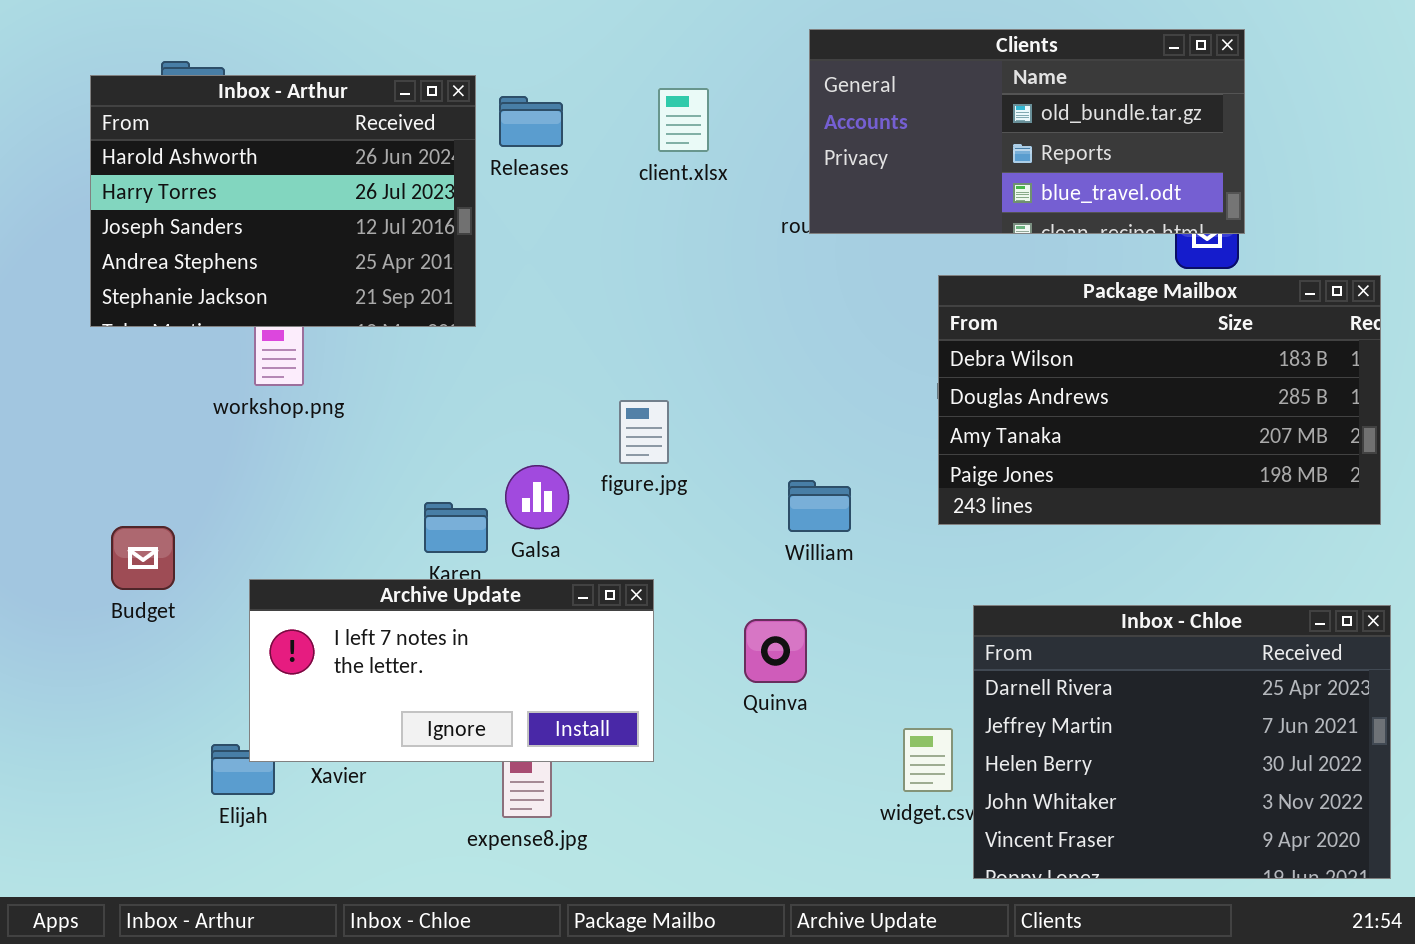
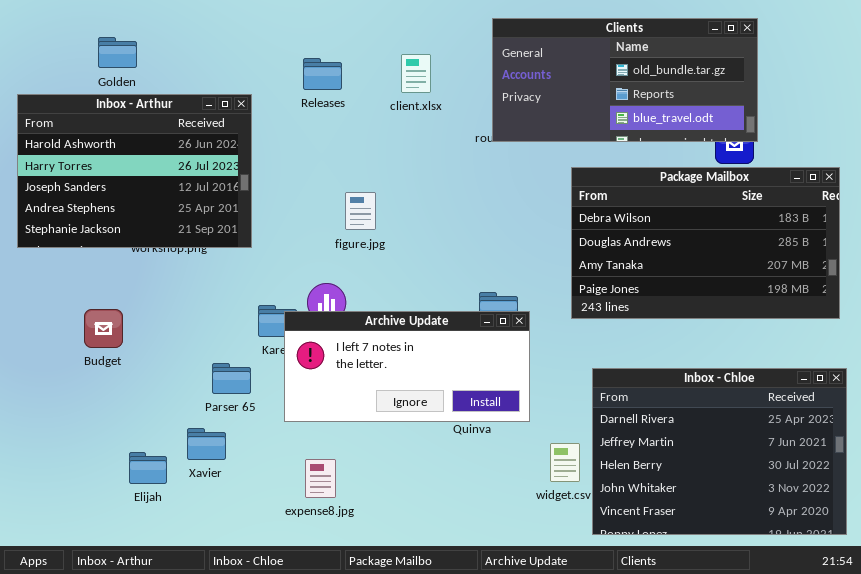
Inbox - Arthur: [90,75,476,327] -> [17,94,252,248], moved
figure.jpg: [619,400,669,464] -> [345,192,376,230], moved
Budget: [111,526,175,590] -> [84,309,123,348], moved
Archive Update: [249,579,654,762] -> [284,311,530,422], moved

